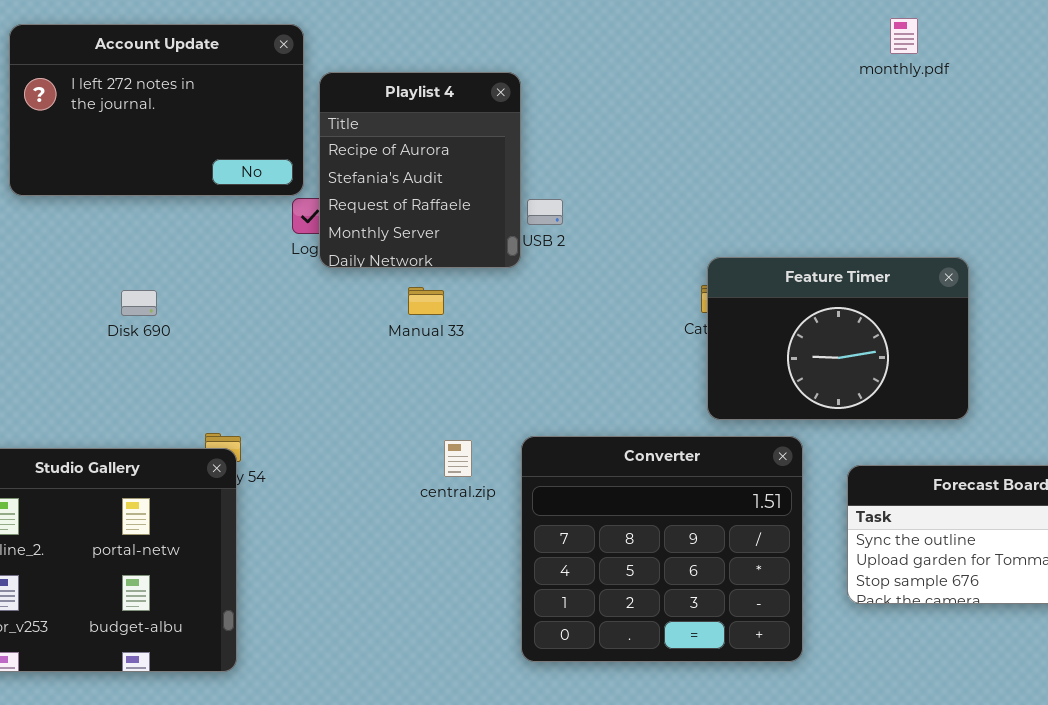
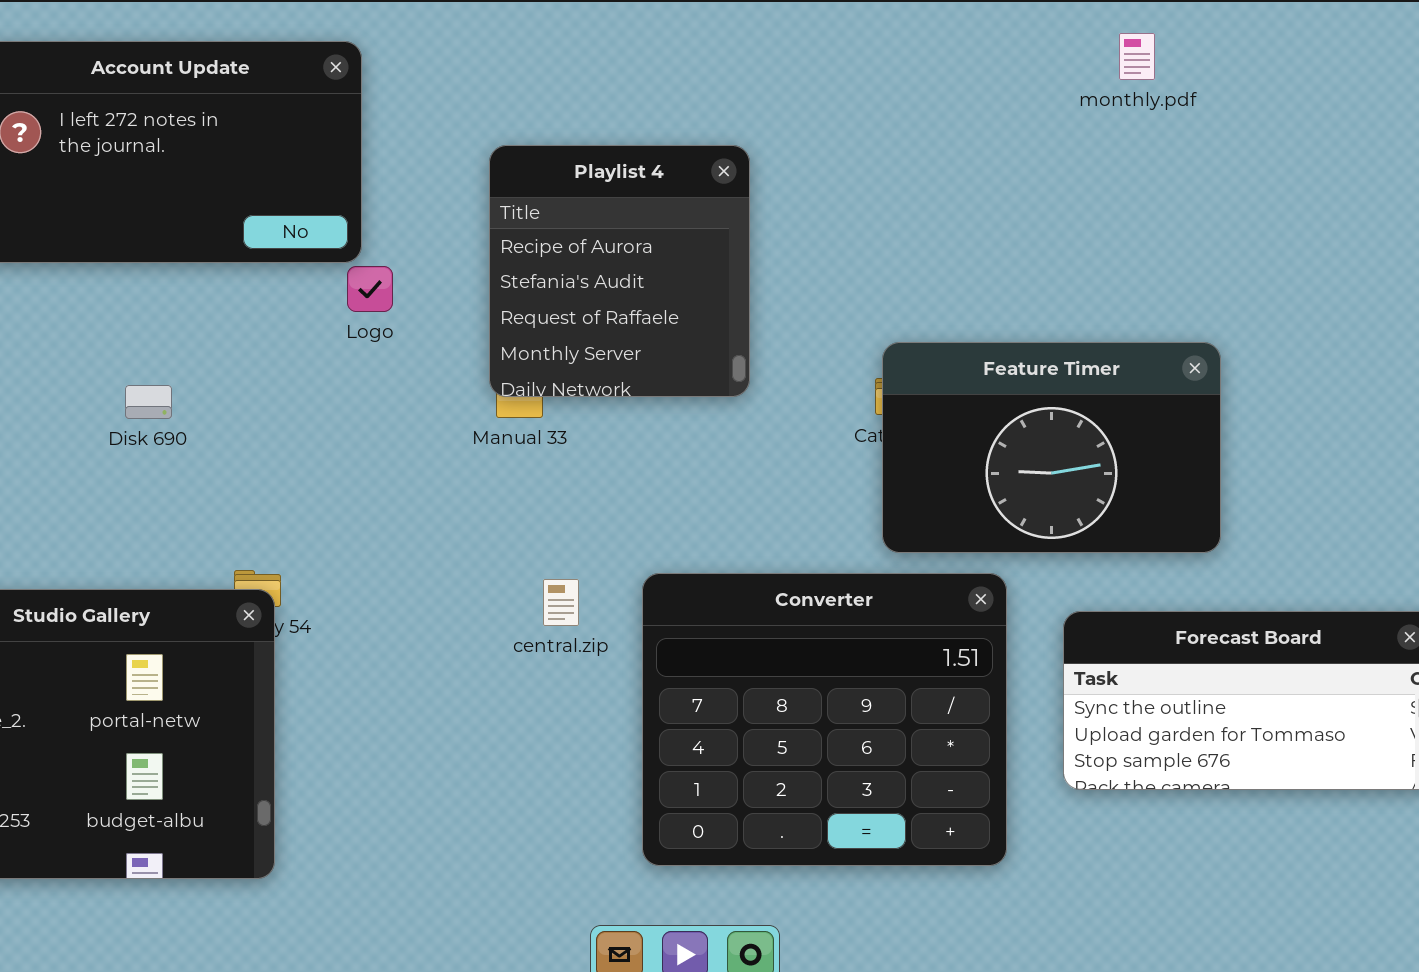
Playlist 4: [319,72,521,268] -> [489,145,750,397], moved

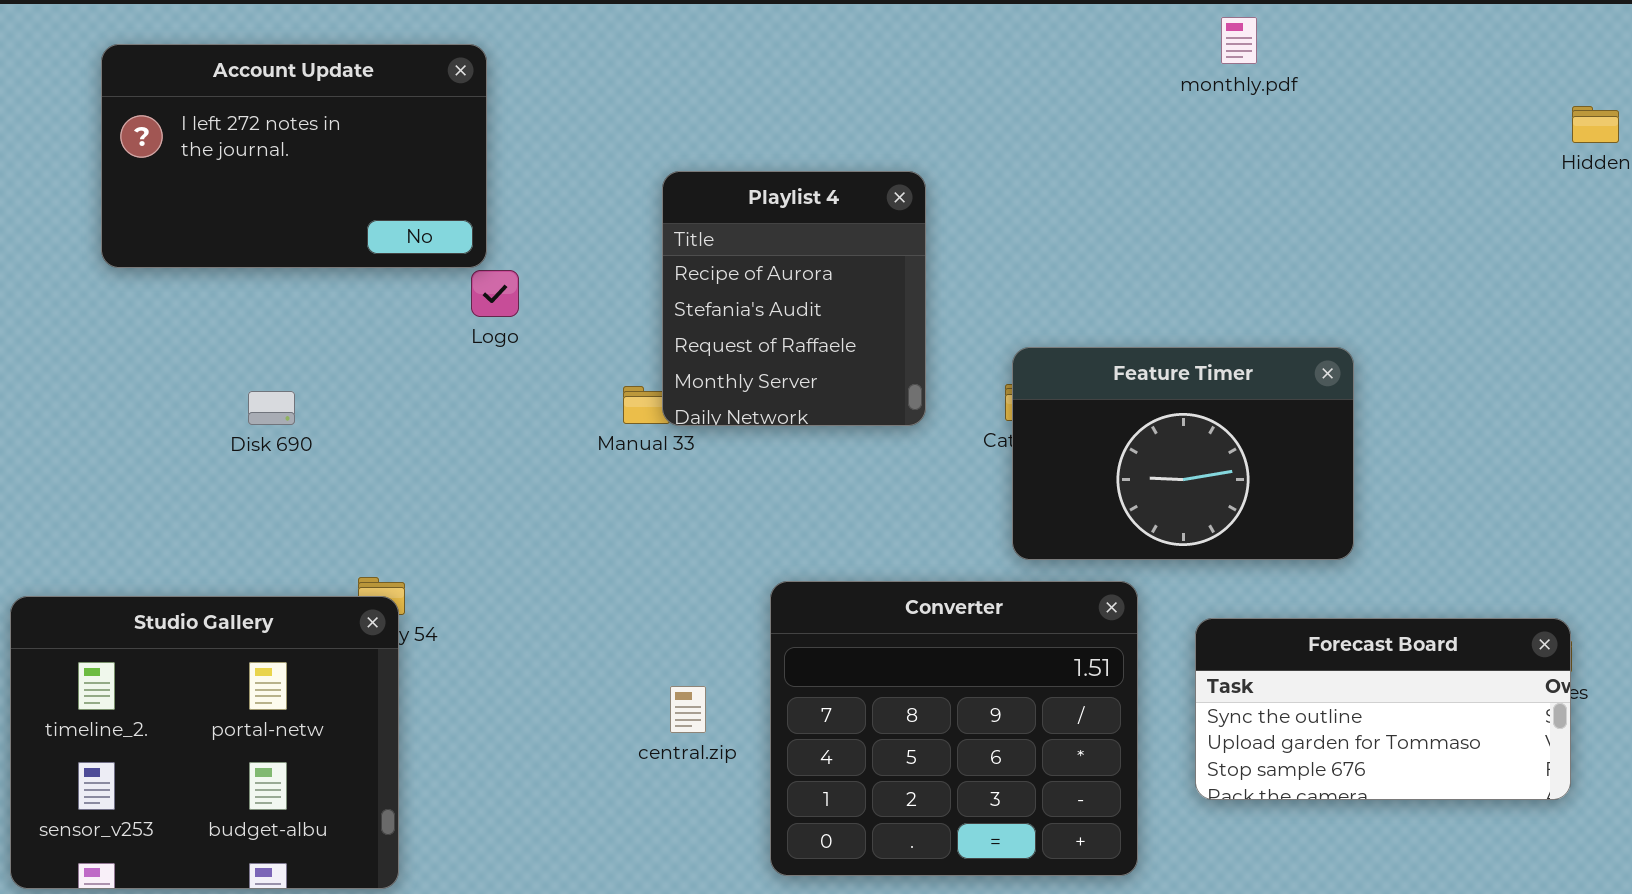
monthly.pdf: [1119,33,1155,80] -> [1221,17,1257,64], moved
Playlist 4: [489,145,750,397] -> [662,171,926,426], moved
central.zip: [543,579,579,626] -> [670,686,706,733], moved

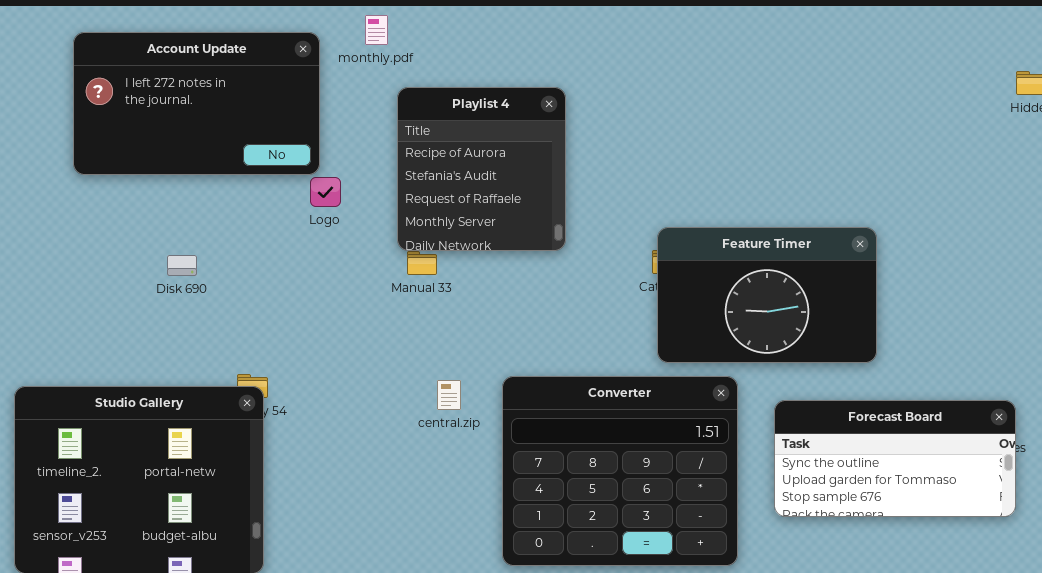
monthly.pdf: [1221,17,1257,64] -> [365,15,388,45], moved
Playlist 4: [662,171,926,426] -> [397,87,566,251], moved
central.zip: [670,686,706,733] -> [437,380,461,410], moved

